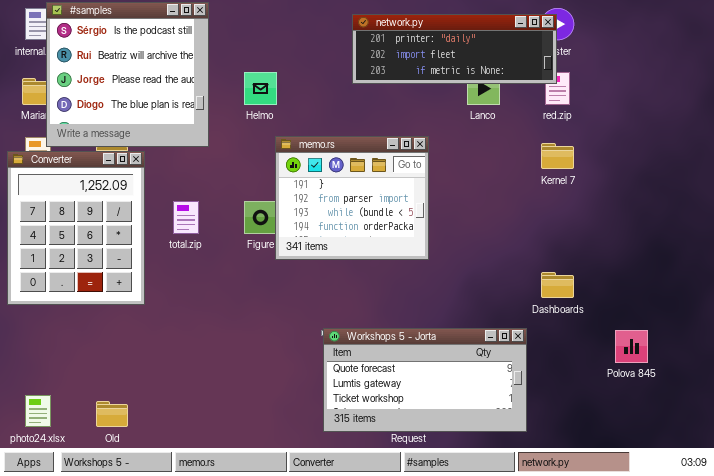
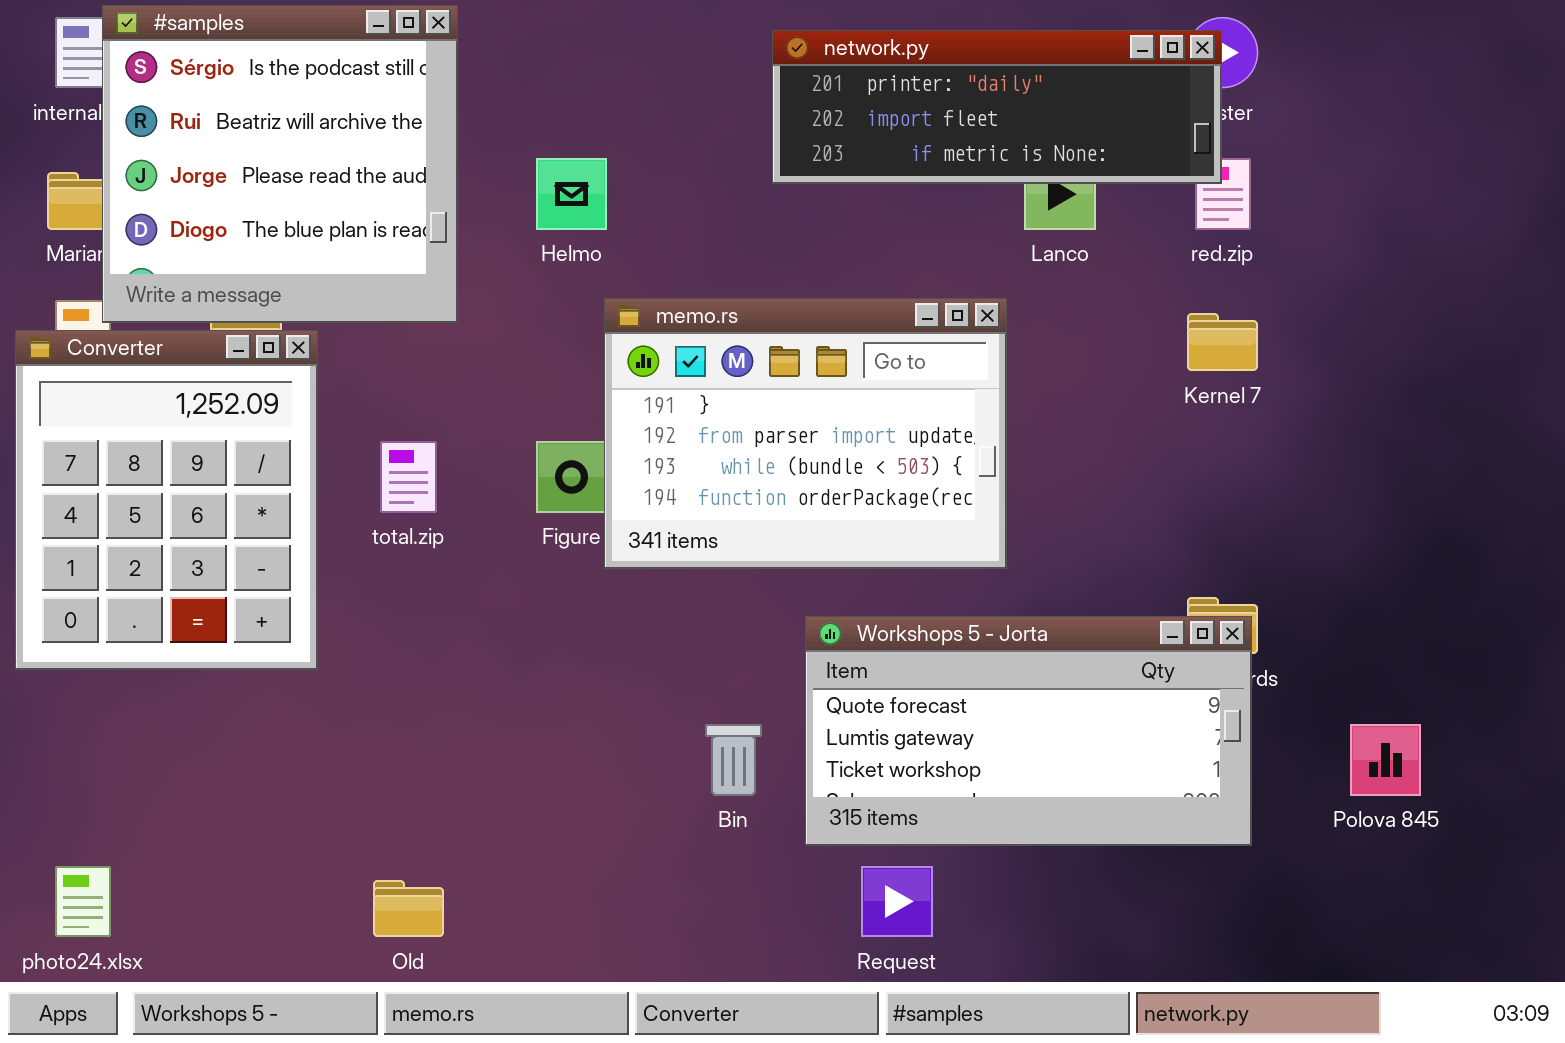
memo.rs: [275,136,429,260] -> [604,298,1007,569], resized
Workshops 5 - Jorta: [323,328,527,432] -> [805,616,1252,846], moved
Old: [96,401,128,427] -> [373,880,444,937], moved

